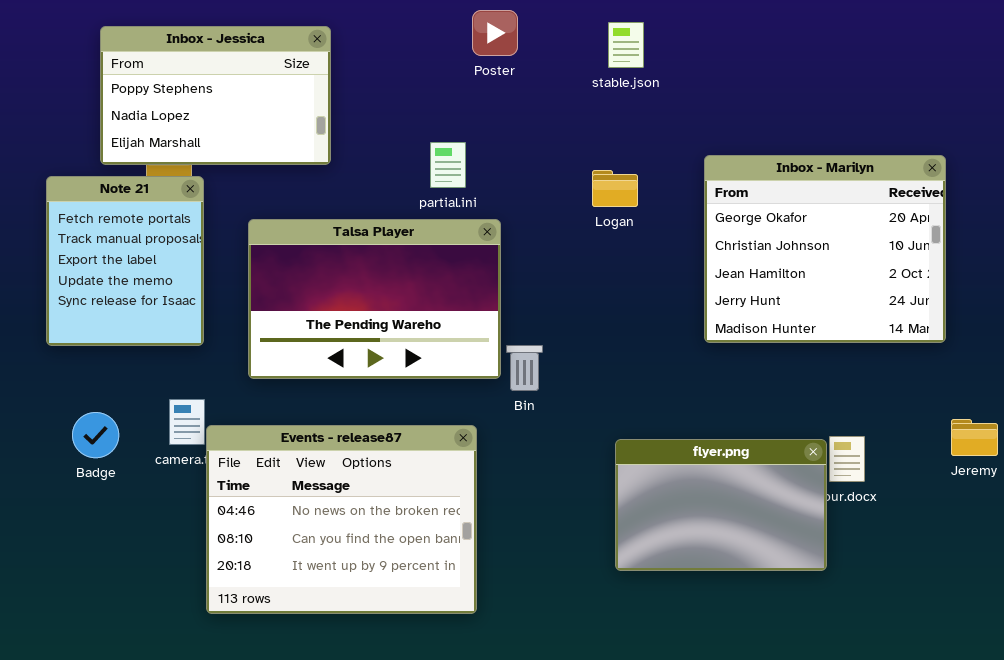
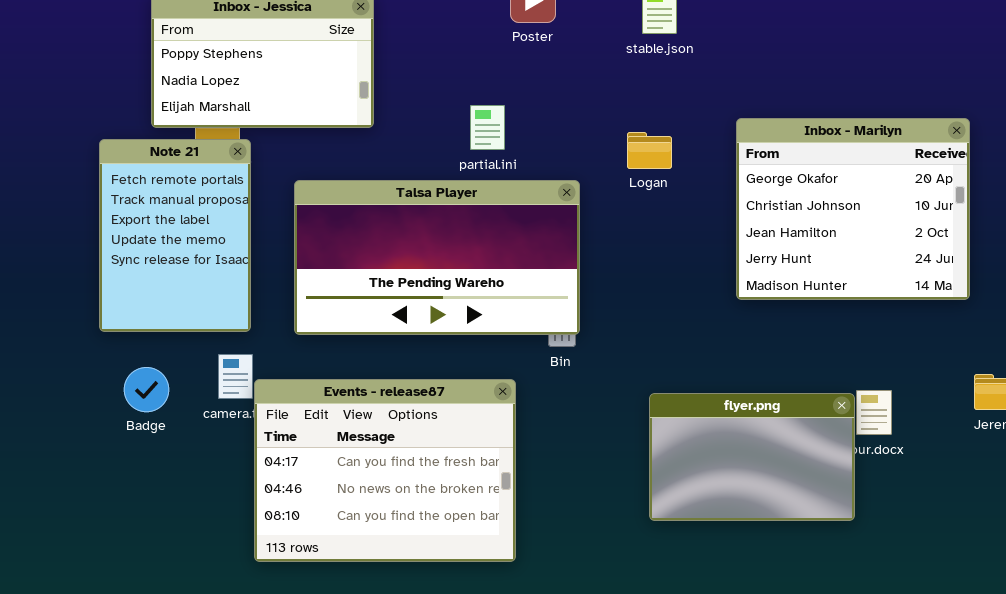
Note 21: [46,176,204,346] -> [99,139,251,332], resized
Talsa Player: [248,219,501,379] -> [294,180,580,335], resized
Events - release87: [206,425,477,614] -> [254,379,516,562], scrolled up 1 row

